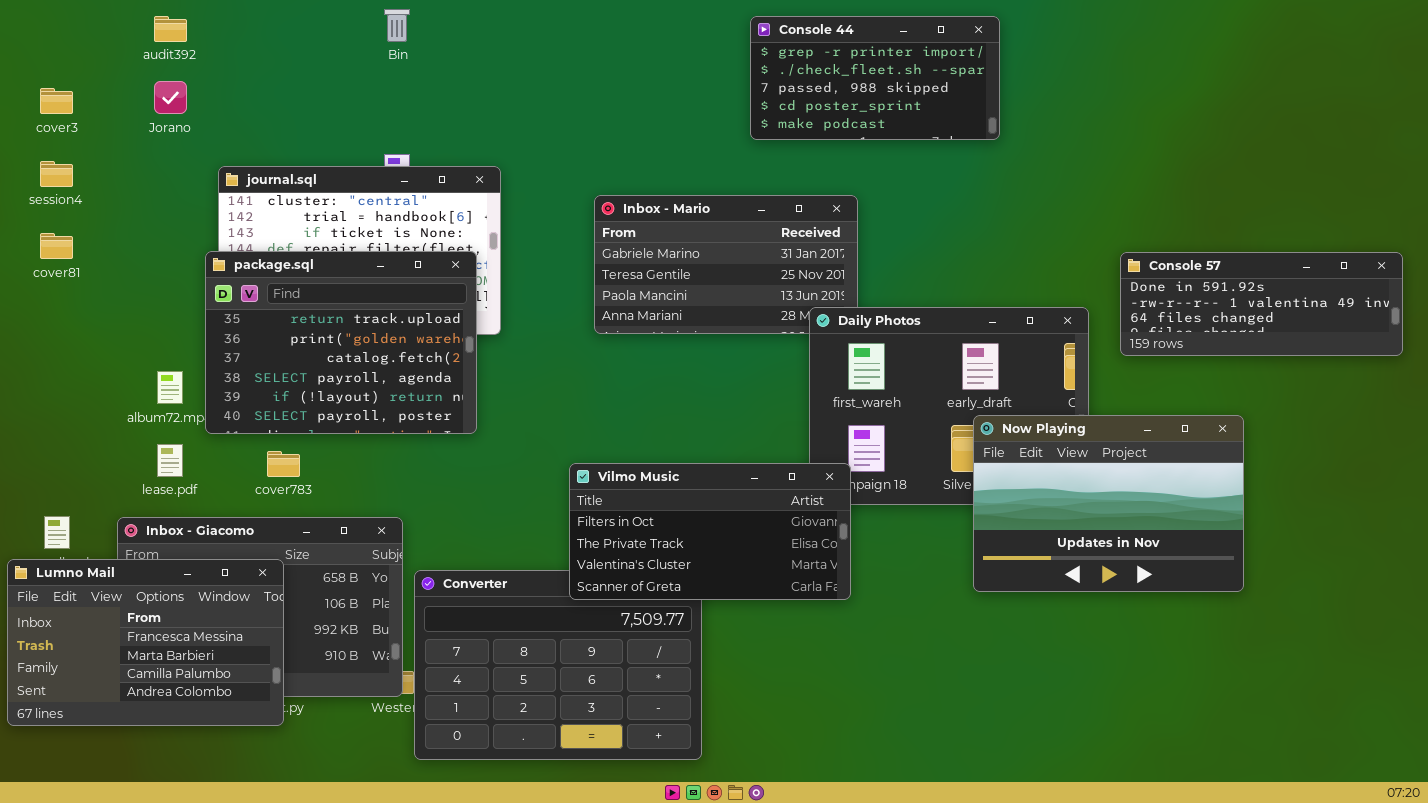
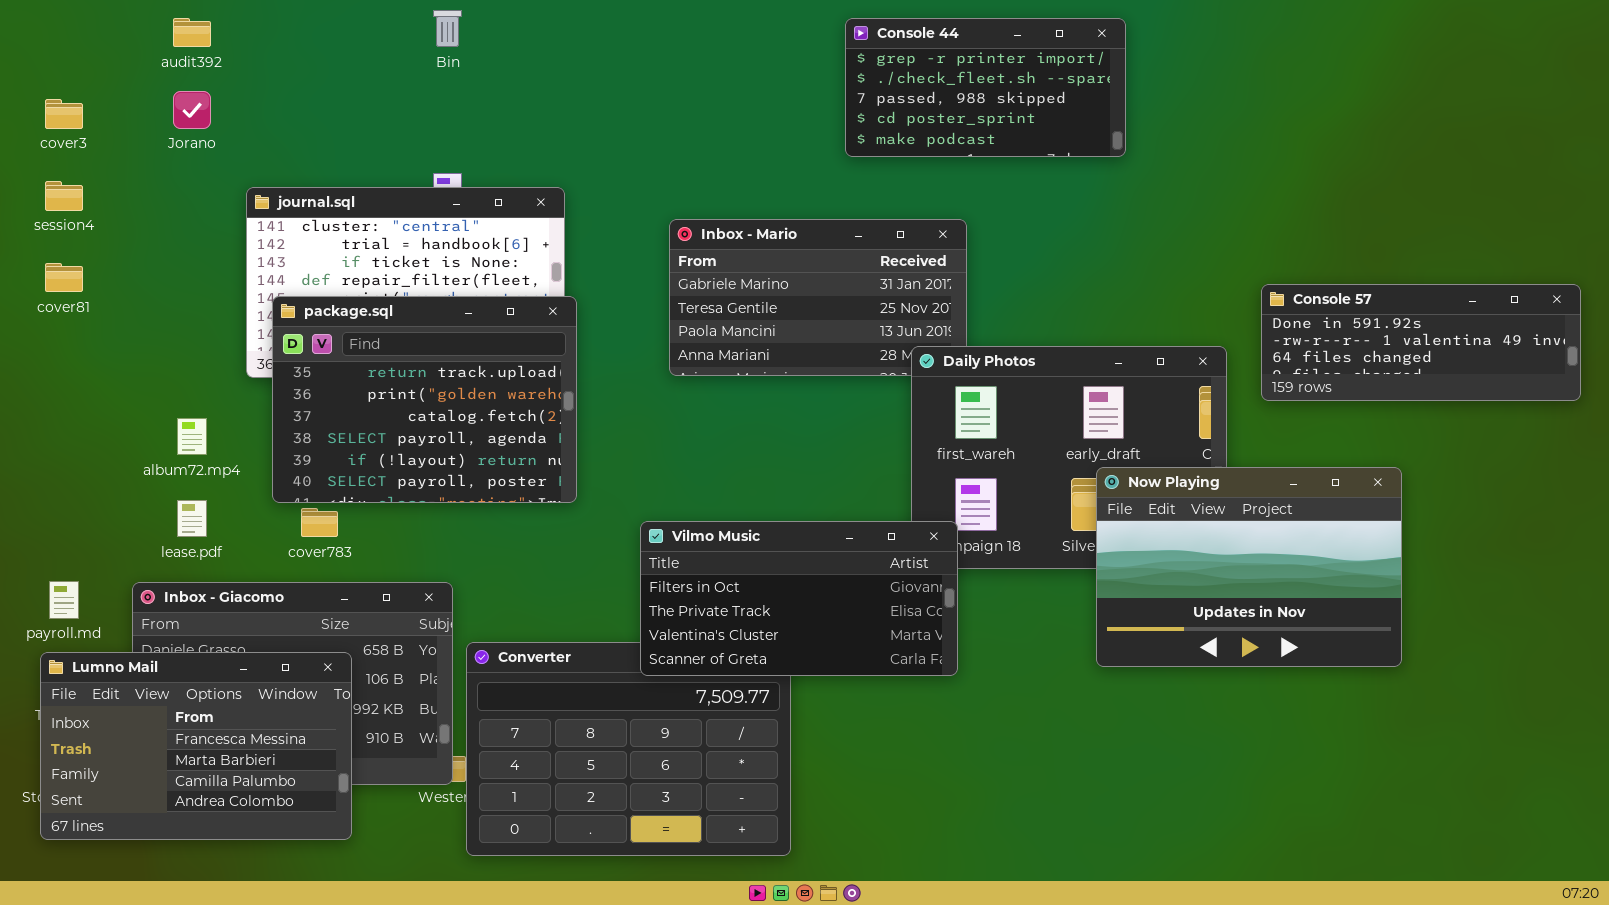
package.sql: [205,251,477,434] -> [272,296,577,503], moved
Lumno Mail: [7,559,284,726] -> [40,652,352,840], moved

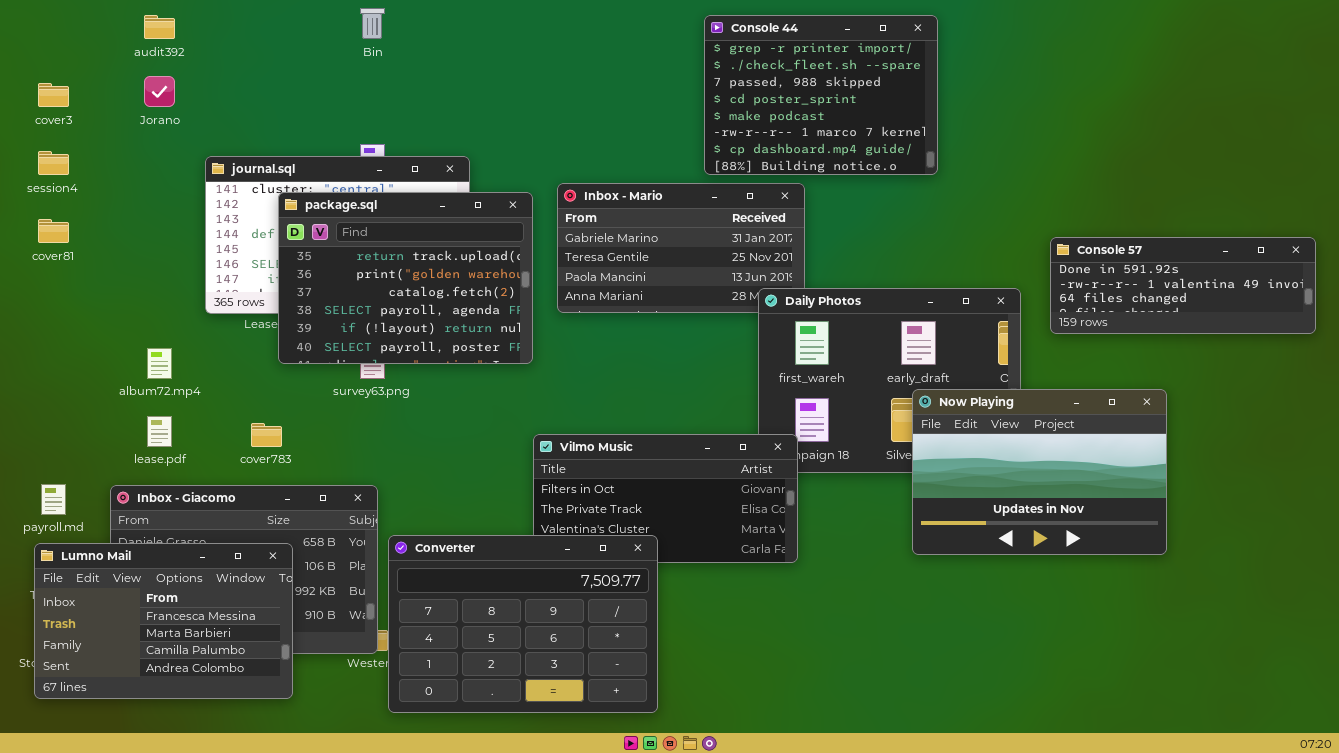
Console 44: [845,18,1126,157] -> [704,15,938,175], resized
package.sql: [272,296,577,503] -> [278,192,533,364], moved
Converter: [466,642,791,856] -> [388,535,658,713], raised

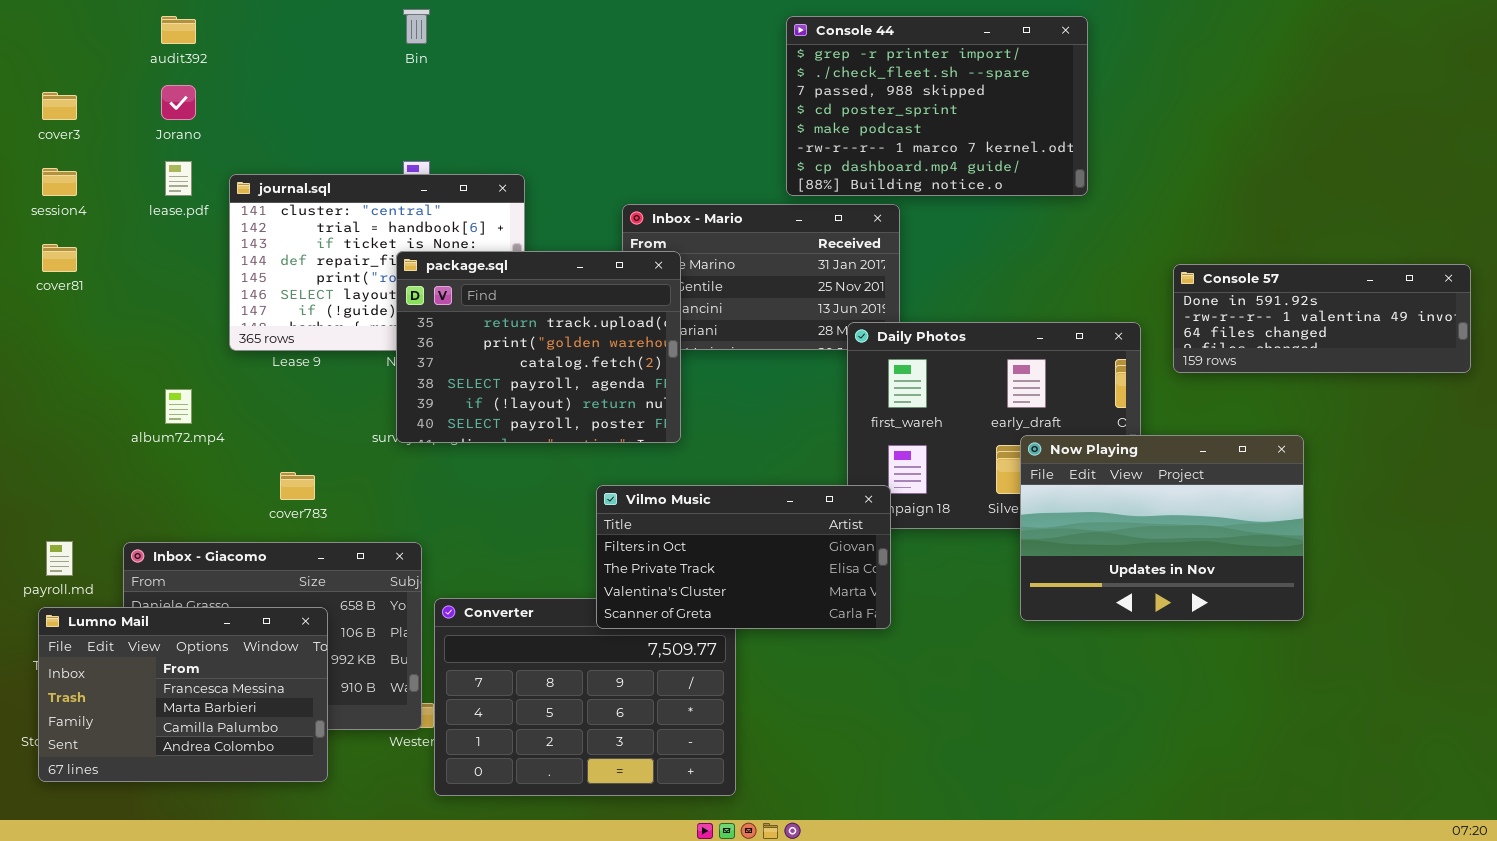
Console 44: [704,15,938,175] -> [786,16,1088,196], resized
package.sql: [278,192,533,364] -> [396,251,681,443], moved
lease.pdf: [147,416,172,447] -> [165,161,192,196], moved
Vilmo Music: [533,434,798,563] -> [596,485,891,629], raised

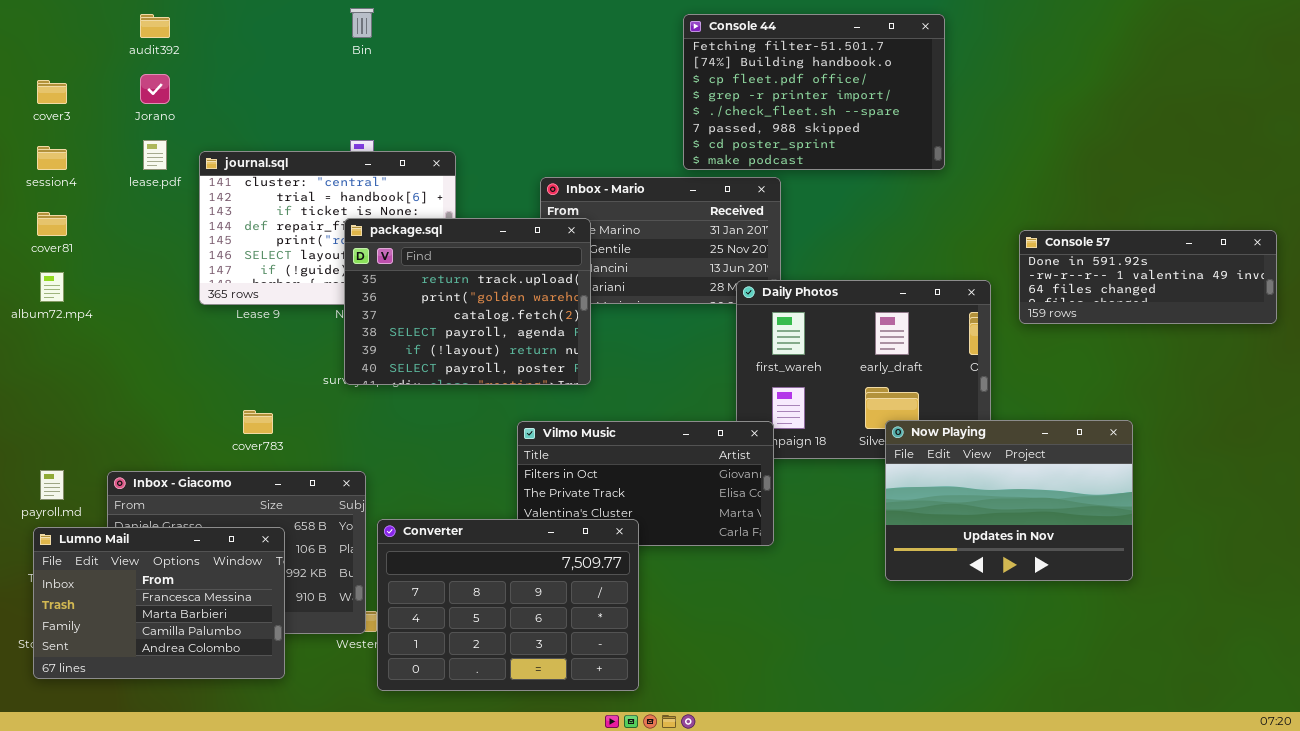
Console 44: [786,16,1088,196] -> [683,14,945,170], scrolled up 3 rows
album72.mp4: [165,389,192,424] -> [40,272,64,302], moved
Now Playing: [1020,435,1304,621] -> [885,420,1133,581], moved
Converter: [434,598,736,796] -> [377,519,639,691], raised

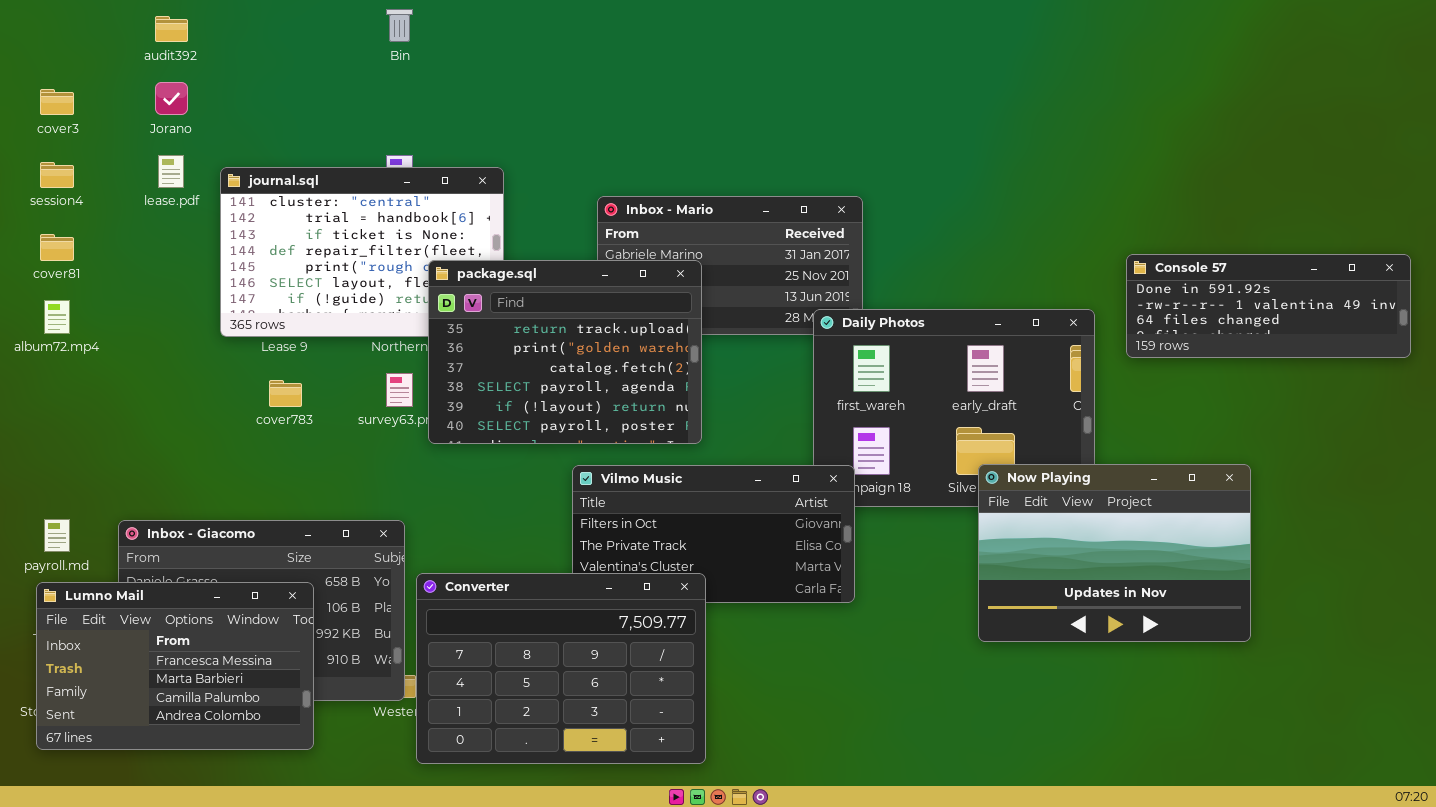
Console 44: [683,14,945,170] -> none, closed
package.sql: [344,218,591,385] -> [428,260,702,444], moved
cover783: [243,410,273,434] -> [269,380,302,407], moved

